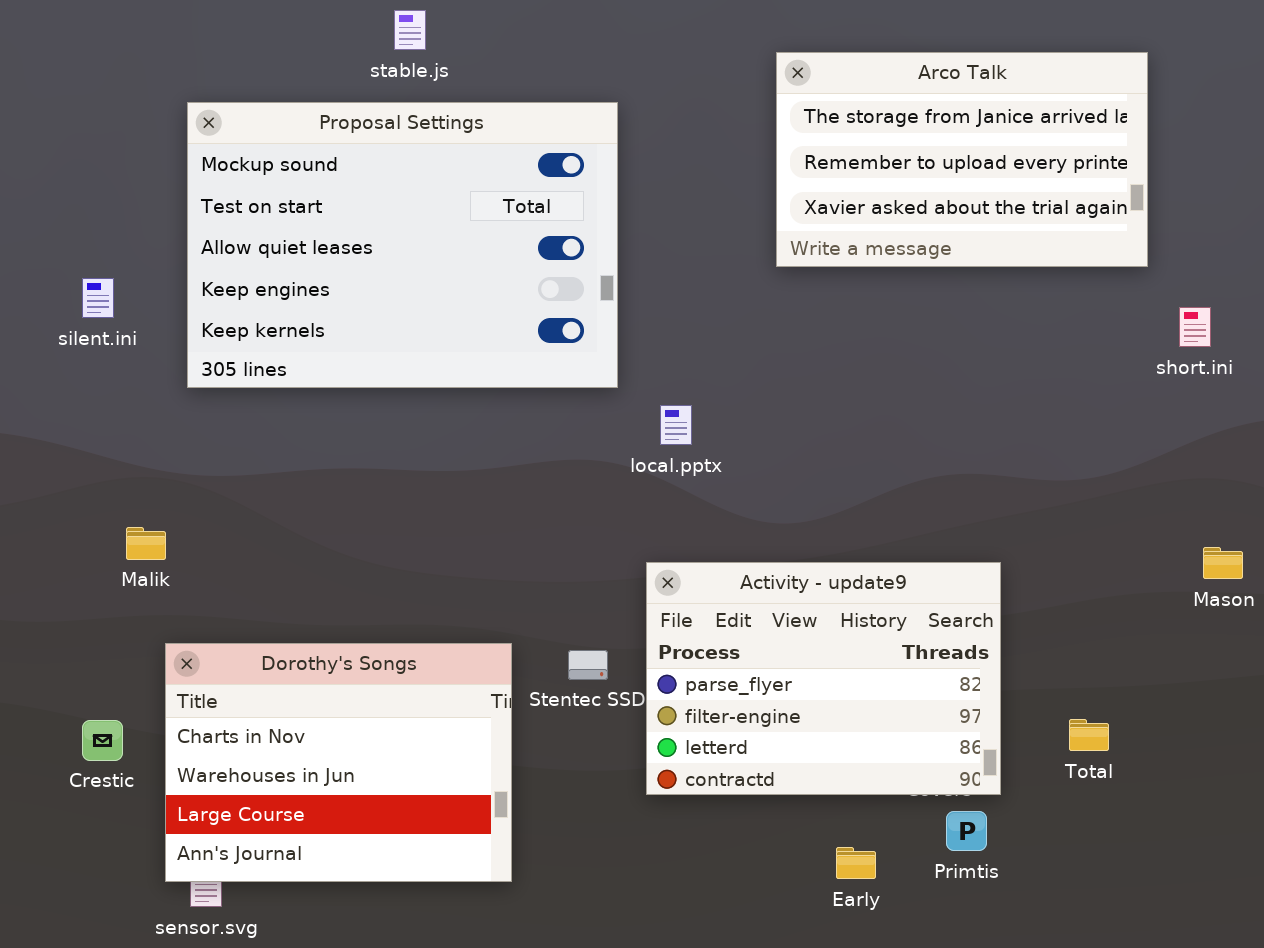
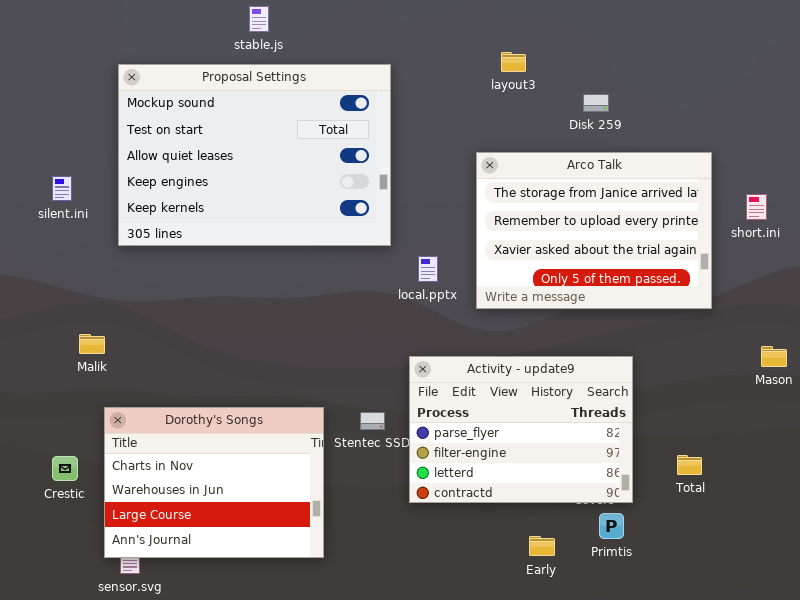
Arco Talk: [776,52,1148,267] -> [476,152,712,309], moved, resized

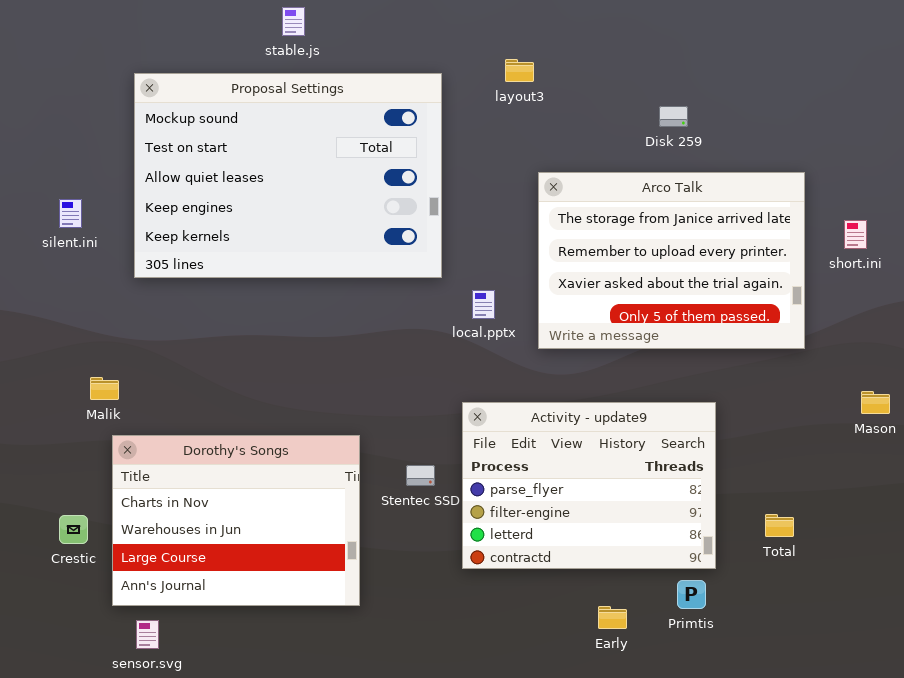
layout3: [501,52,526,72] -> [505,59,534,82], moved
Dorothy's Songs: [104,407,324,558] -> [112,435,360,606], moved

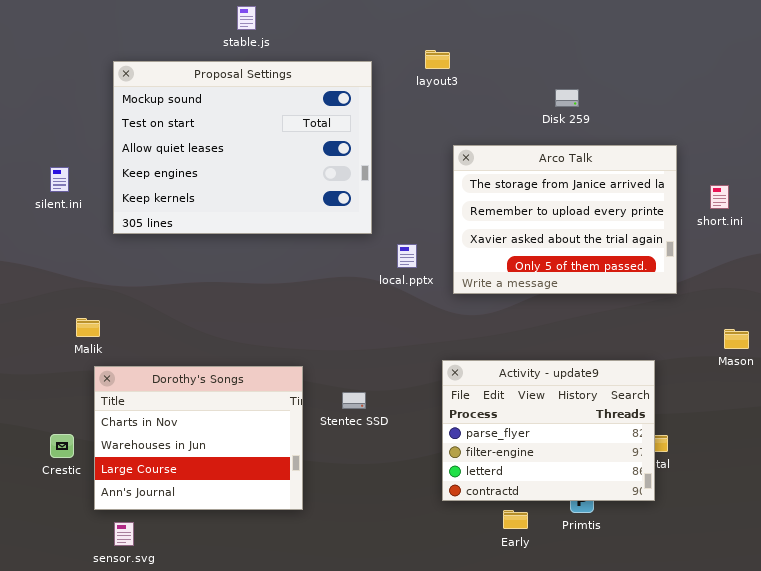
Activity - update9: [462,402,716,569] -> [442,360,655,501], moved

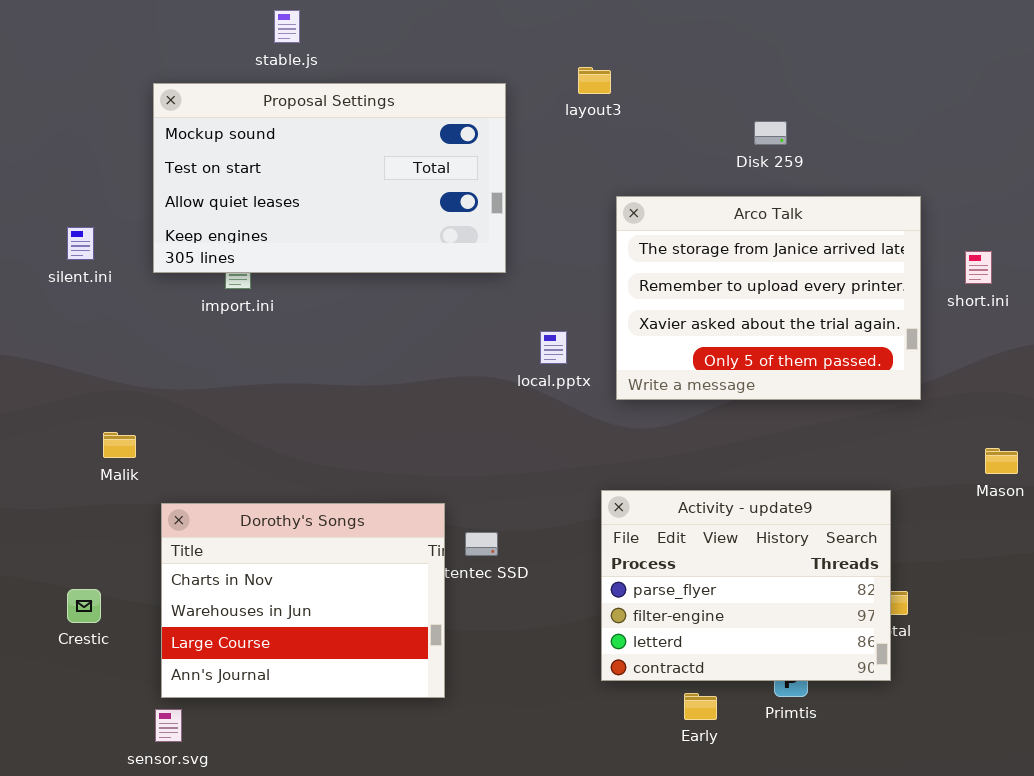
stable.js: [237,6,256,30] -> [274,10,300,43], moved
Proposal Settings: [113,61,372,234] -> [153,83,506,273], resized
Dorothy's Songs: [94,366,303,510] -> [161,503,445,698], moved

